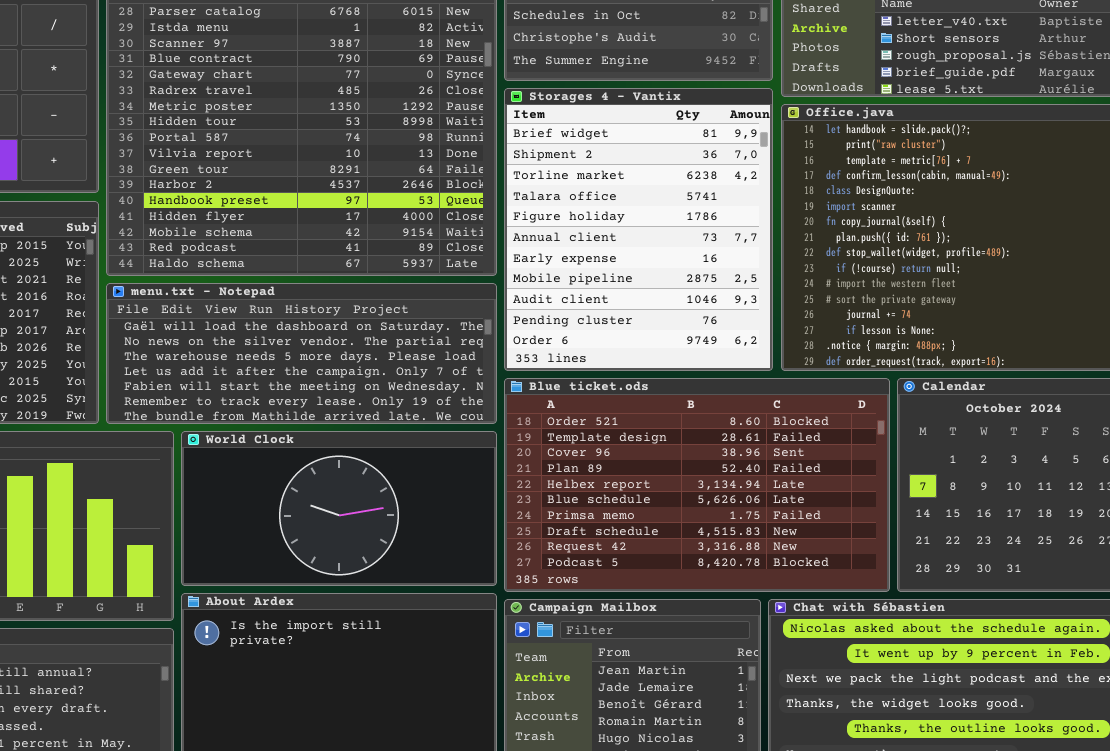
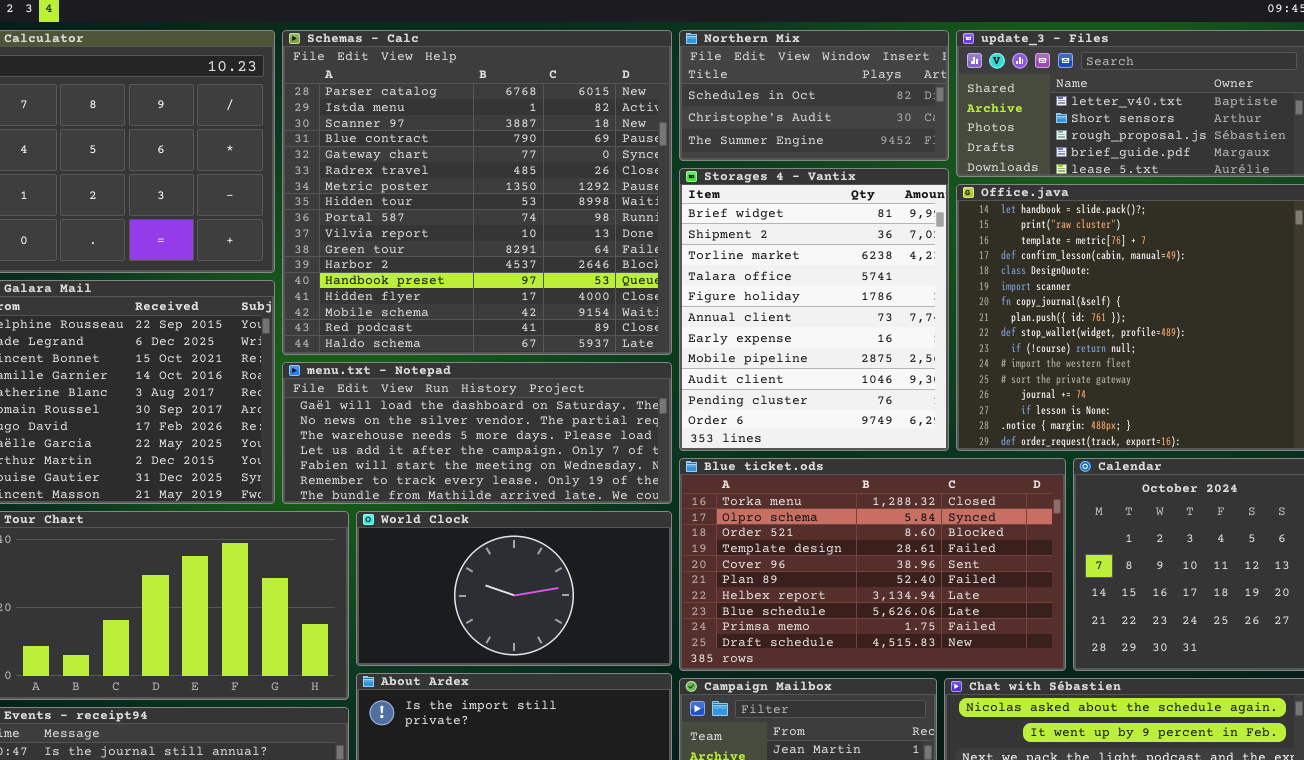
Blue ticket.ods: [504,378,890,592] -> [679,458,1066,671], scrolled up 2 rows

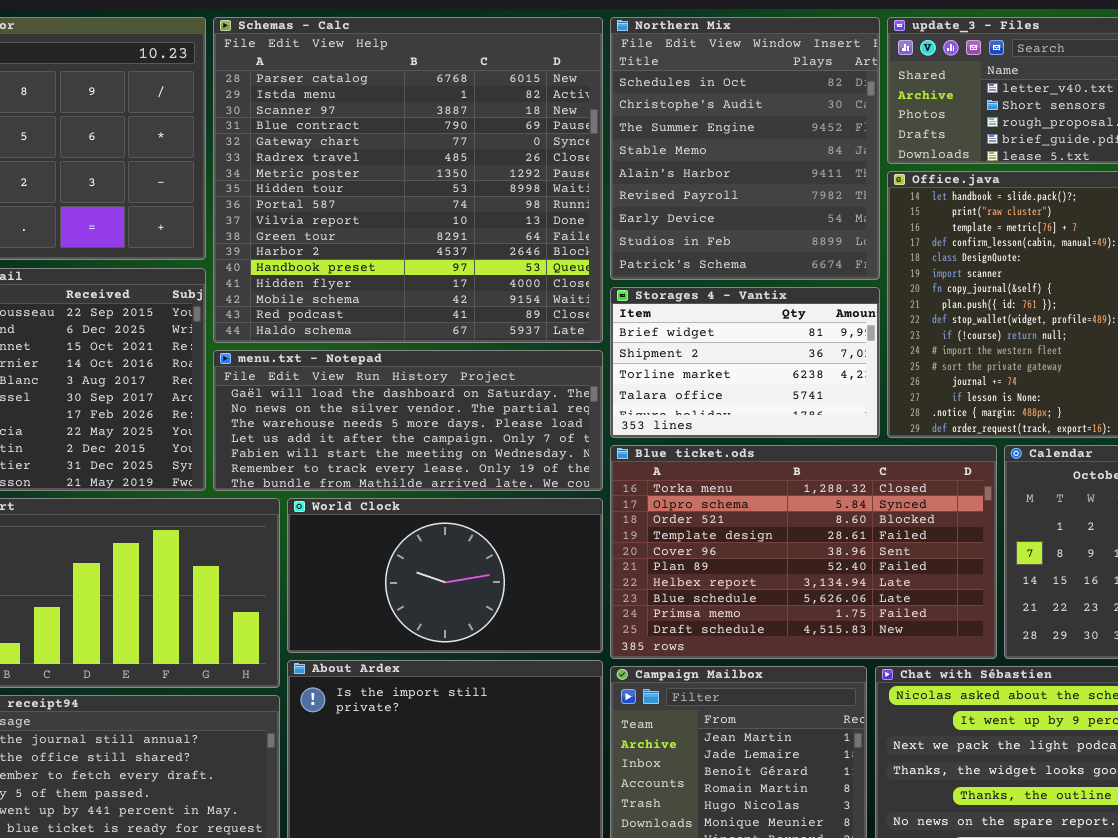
Northern Mix: [679,30,949,161] -> [610,17,880,280], resized
Storages 4 - Vantix: [679,168,949,451] -> [610,287,880,438], resized

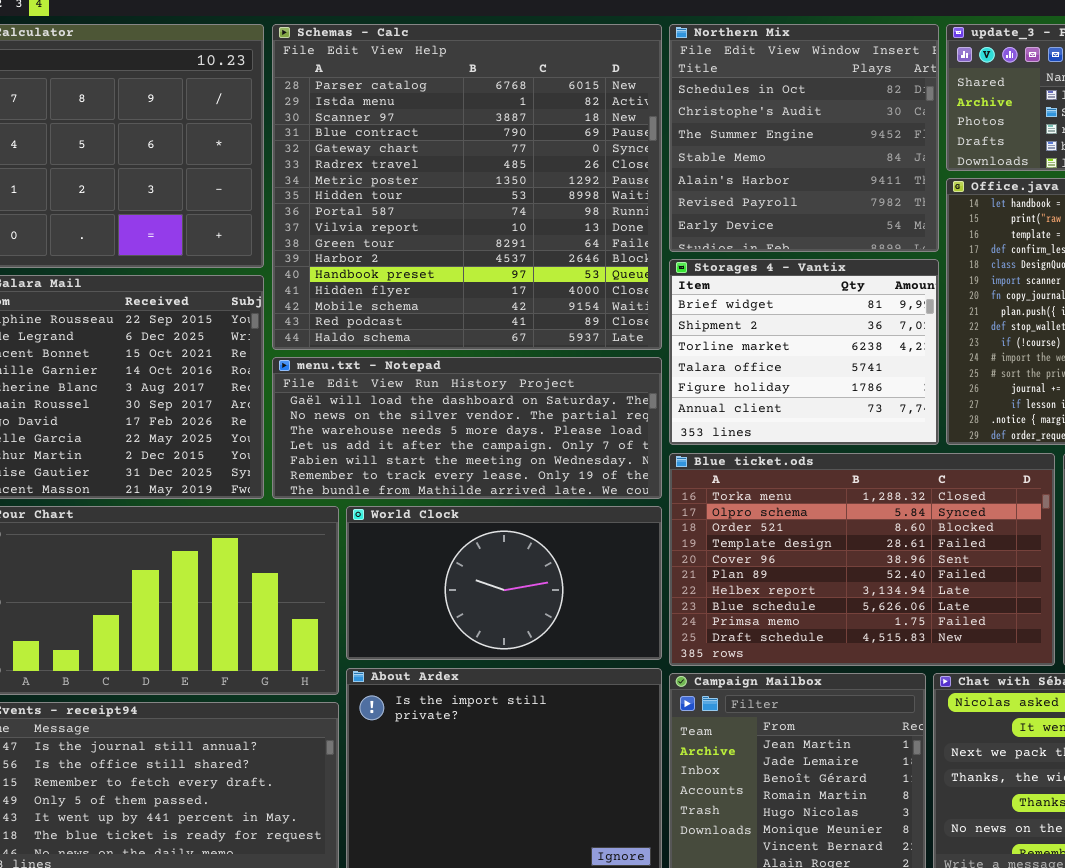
Northern Mix: [610,17,880,280] -> [669,24,939,252], resized
Storages 4 - Vantix: [610,287,880,438] -> [669,259,939,445], resized

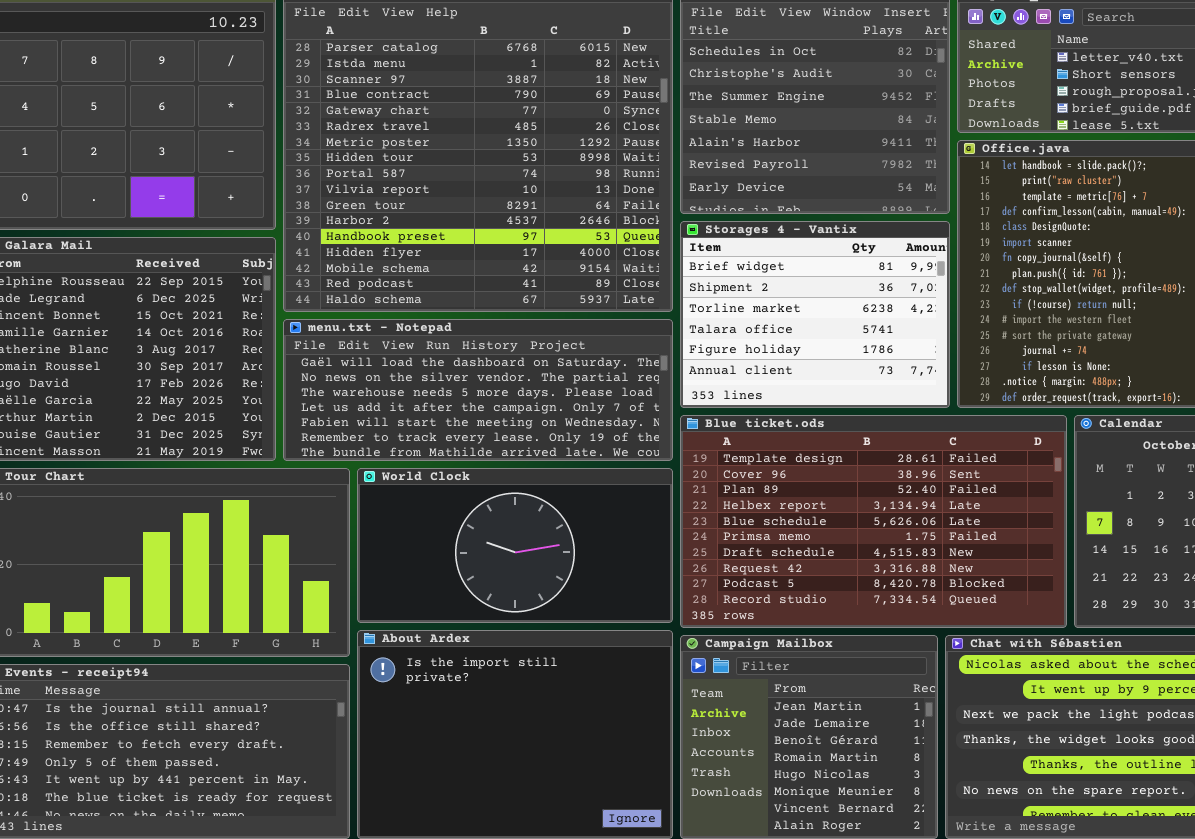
Blue ticket.ods: [669,453,1055,666] -> [680,415,1067,628], scrolled down 3 rows

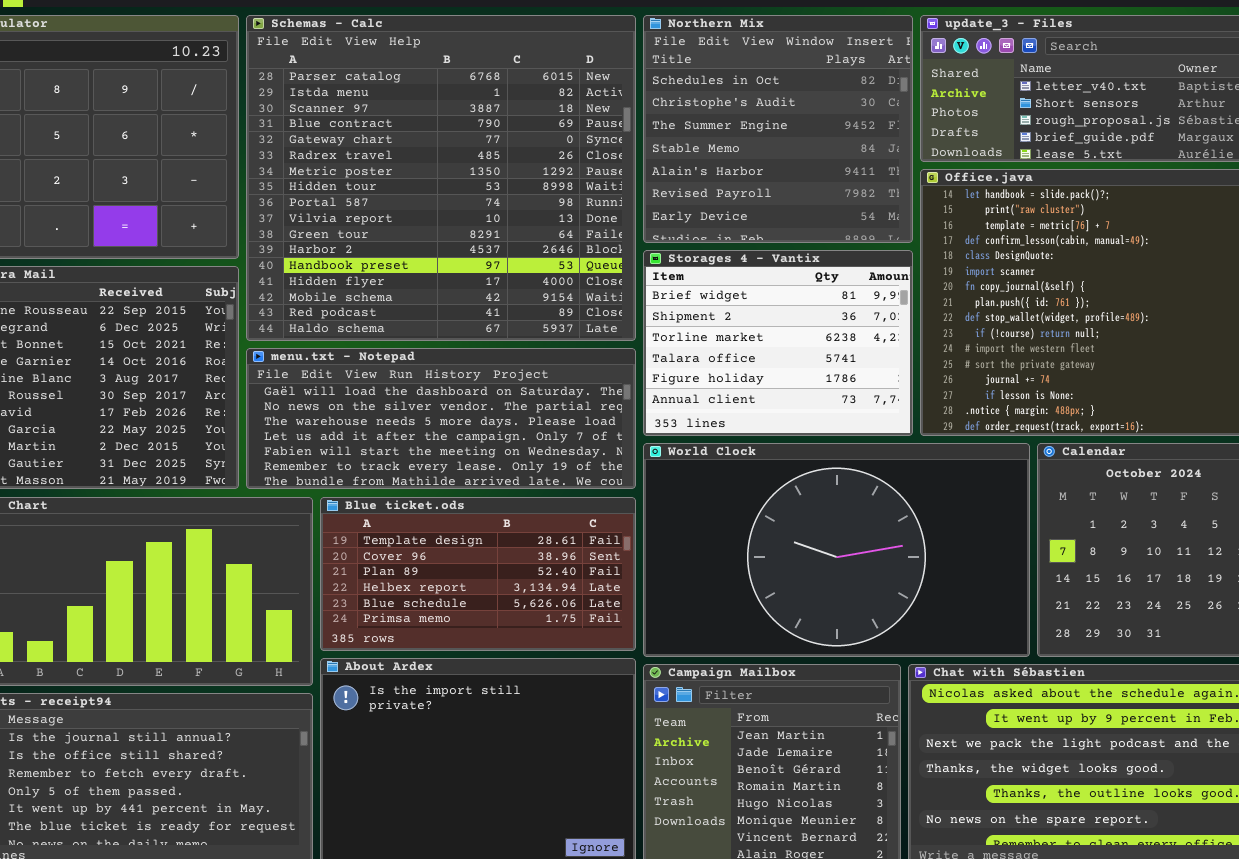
Blue ticket.ods: [680,415,1067,628] -> [320,497,636,651], moved, resized
World Clock: [357,468,673,623] -> [643,443,1030,657], moved, resized

